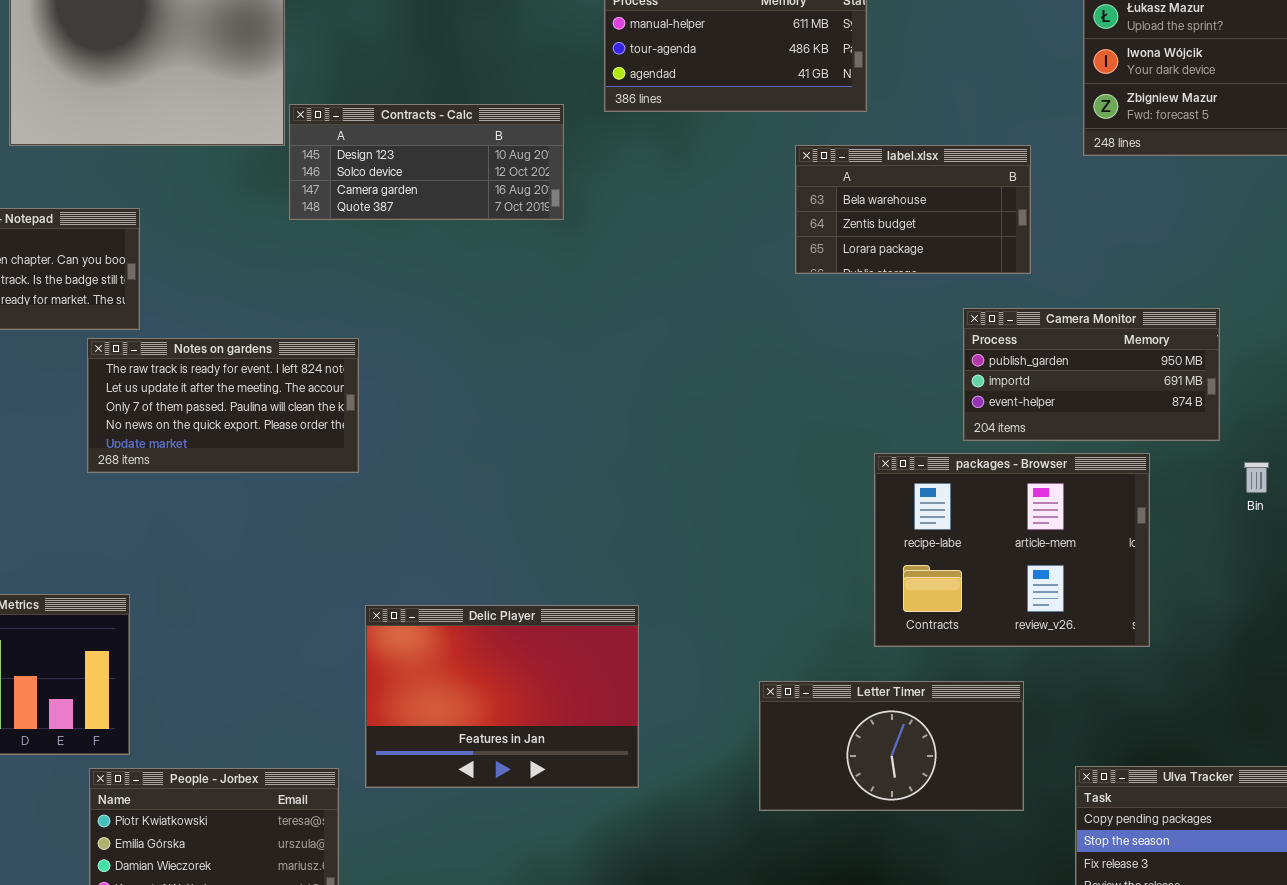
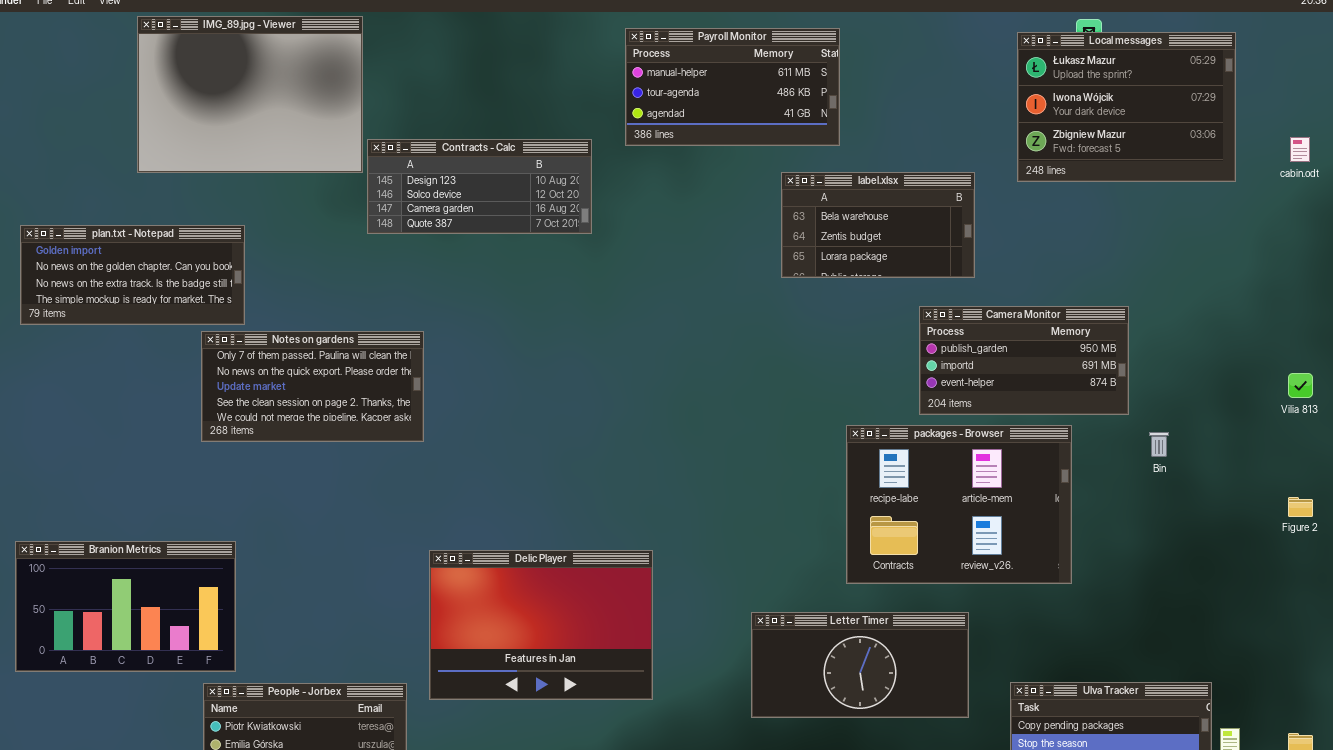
Notes on gardens: [87,338,359,473] -> [201,331,424,442], scrolled down 2 rows

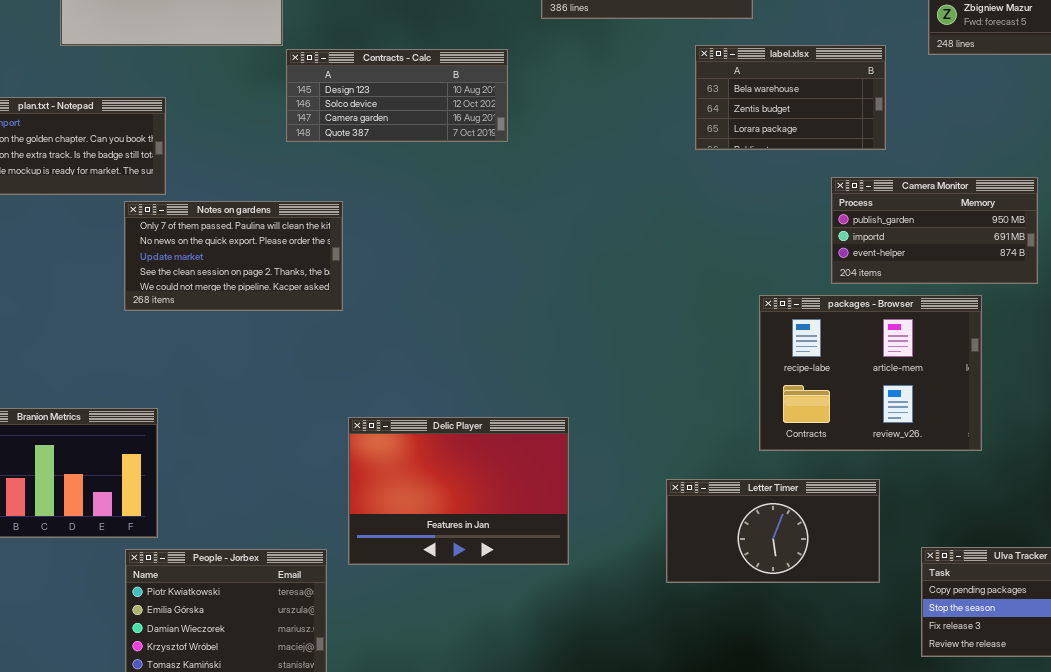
Contracts - Calc: [367,139,592,234] -> [286,49,508,142], moved

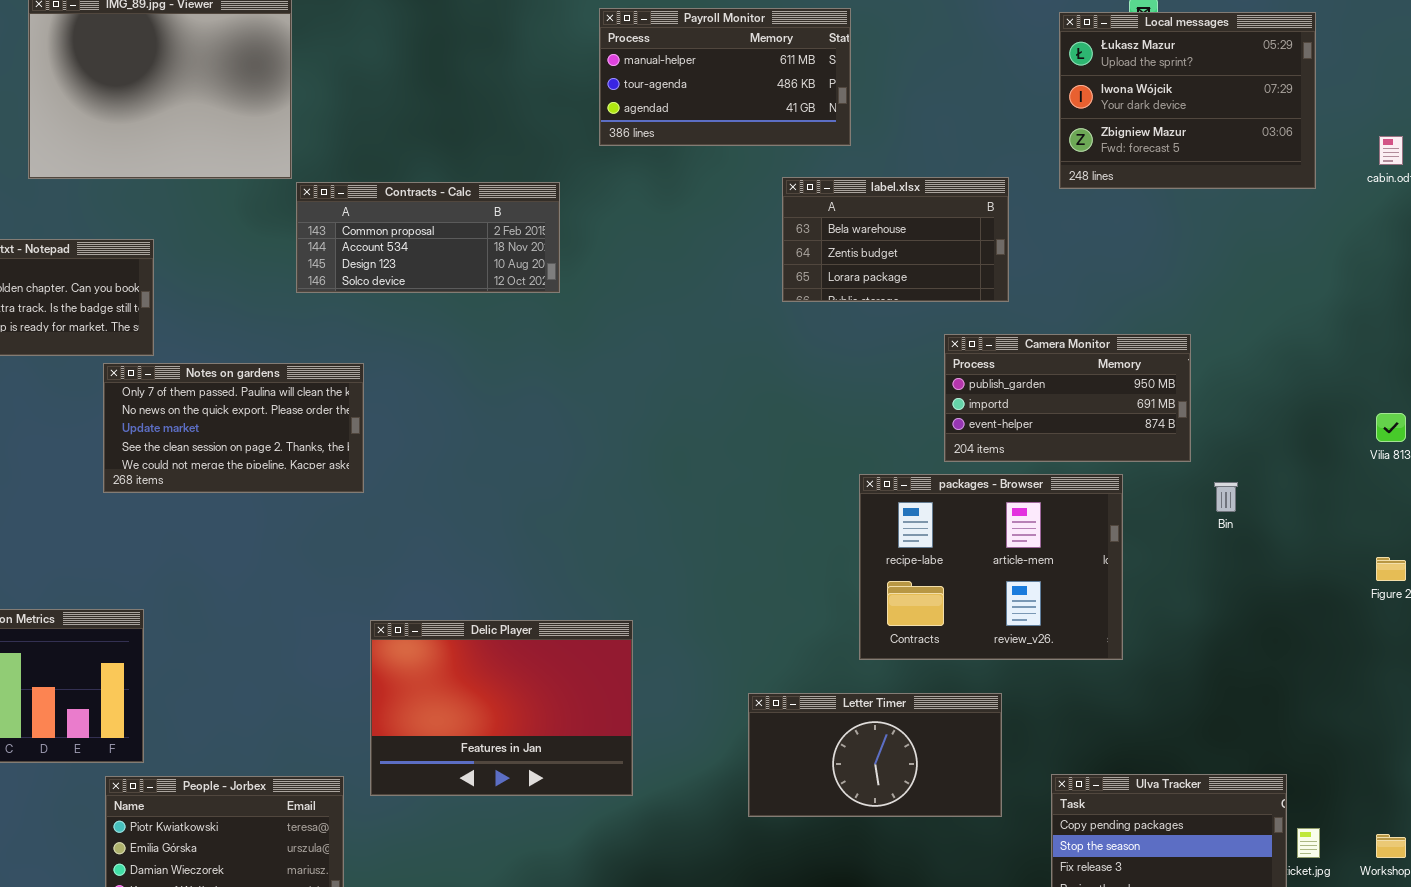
Contracts - Calc: [286,49,508,142] -> [296,182,560,293], scrolled up 2 rows

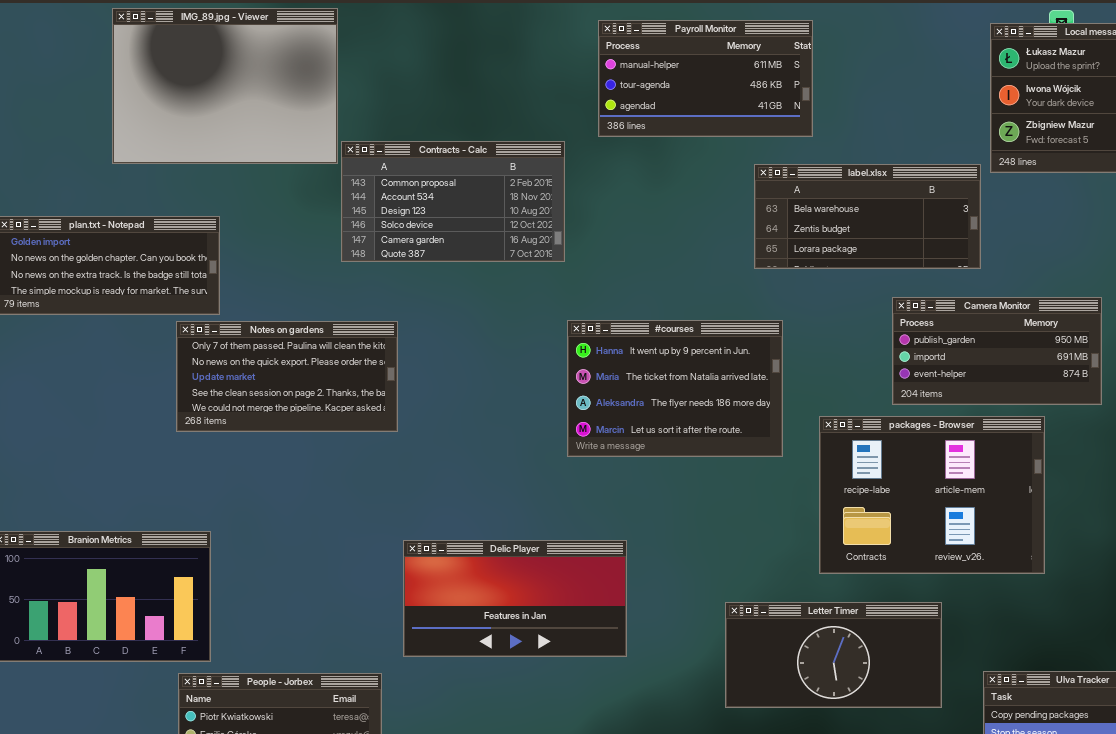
label.xlsx: [782,177,1009,302] -> [754,164,981,269], resized
Contracts - Calc: [296,182,560,293] -> [341,141,565,262], resized
#courses: none -> [567,320,783,457], opened
Delic Player: [370,620,633,796] -> [403,540,627,657], resized

